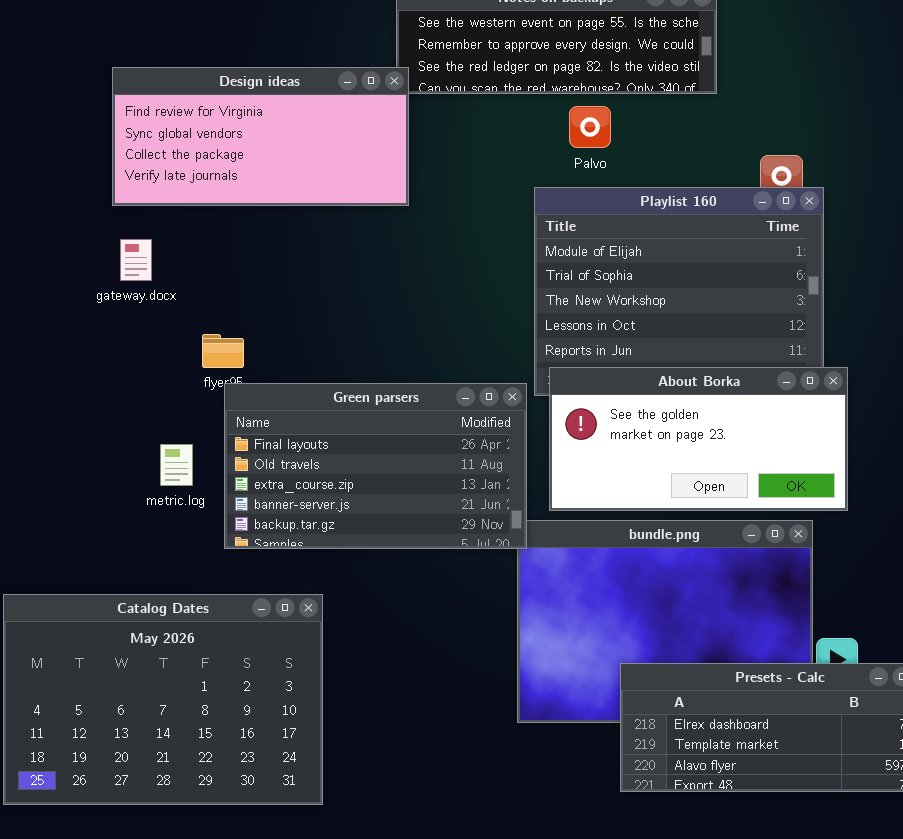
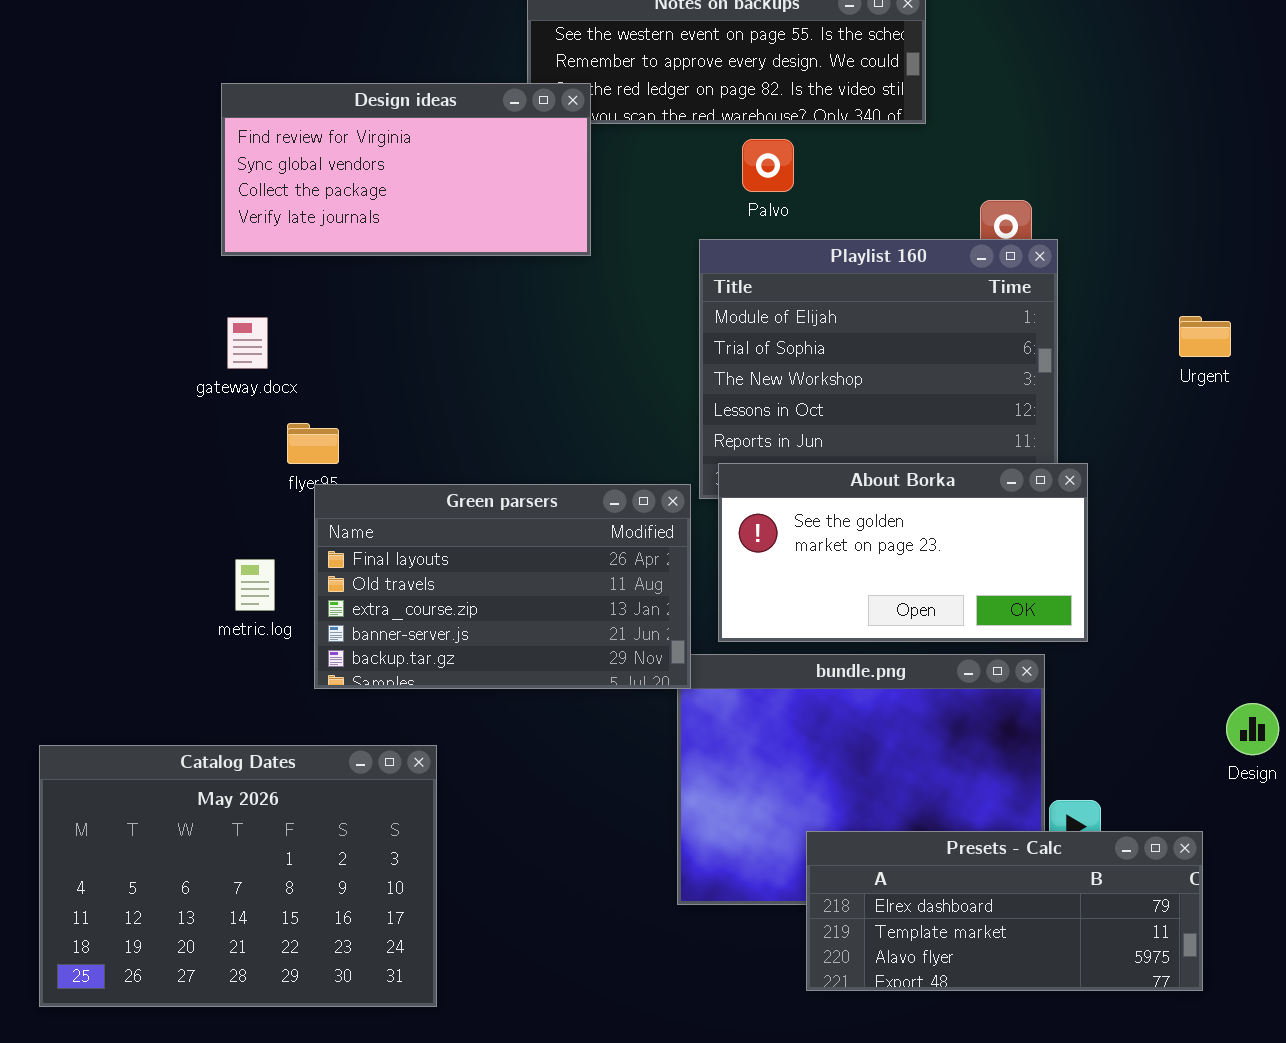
Design ideas: [112,67,409,206] -> [221,83,591,256], moved
gateway.docx: [120,239,152,281] -> [227,317,268,369], moved

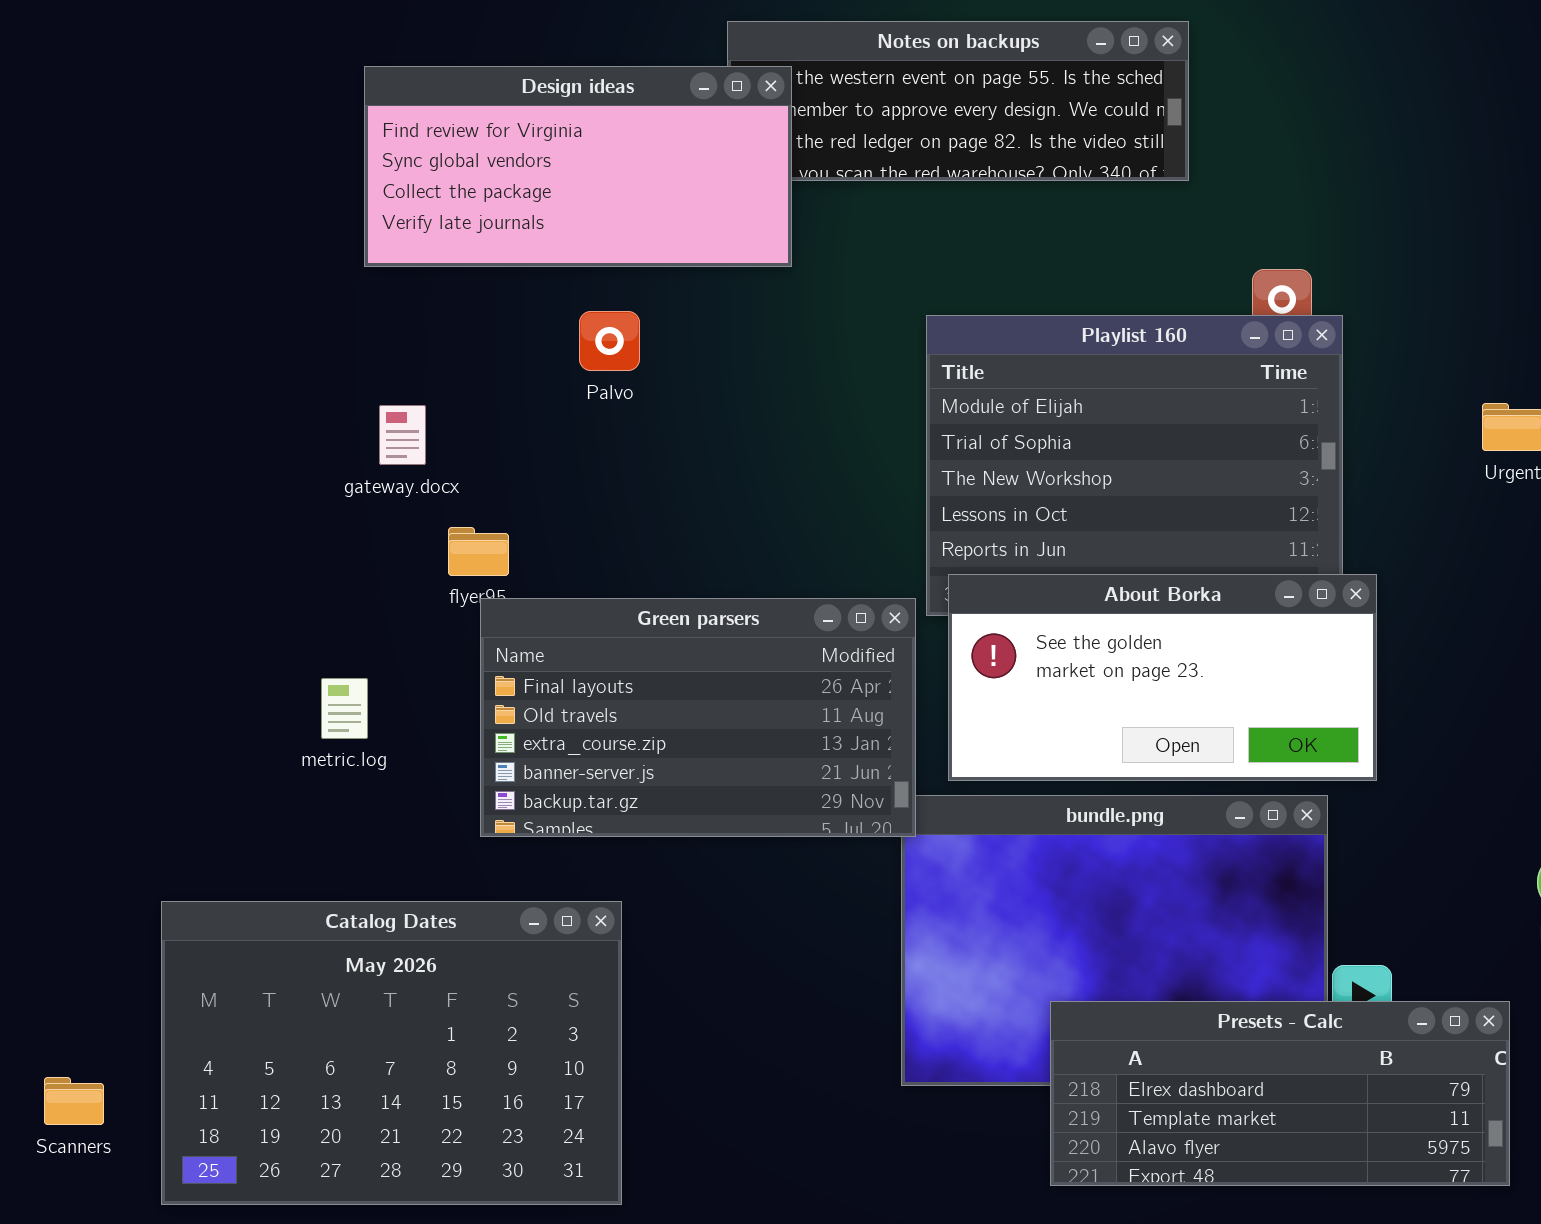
Design ideas: [221,83,591,256] -> [364,66,792,267], moved
Palvo: [742,139,794,192] -> [579,311,640,371], moved
metric.log: [235,559,275,611] -> [321,678,368,739], moved

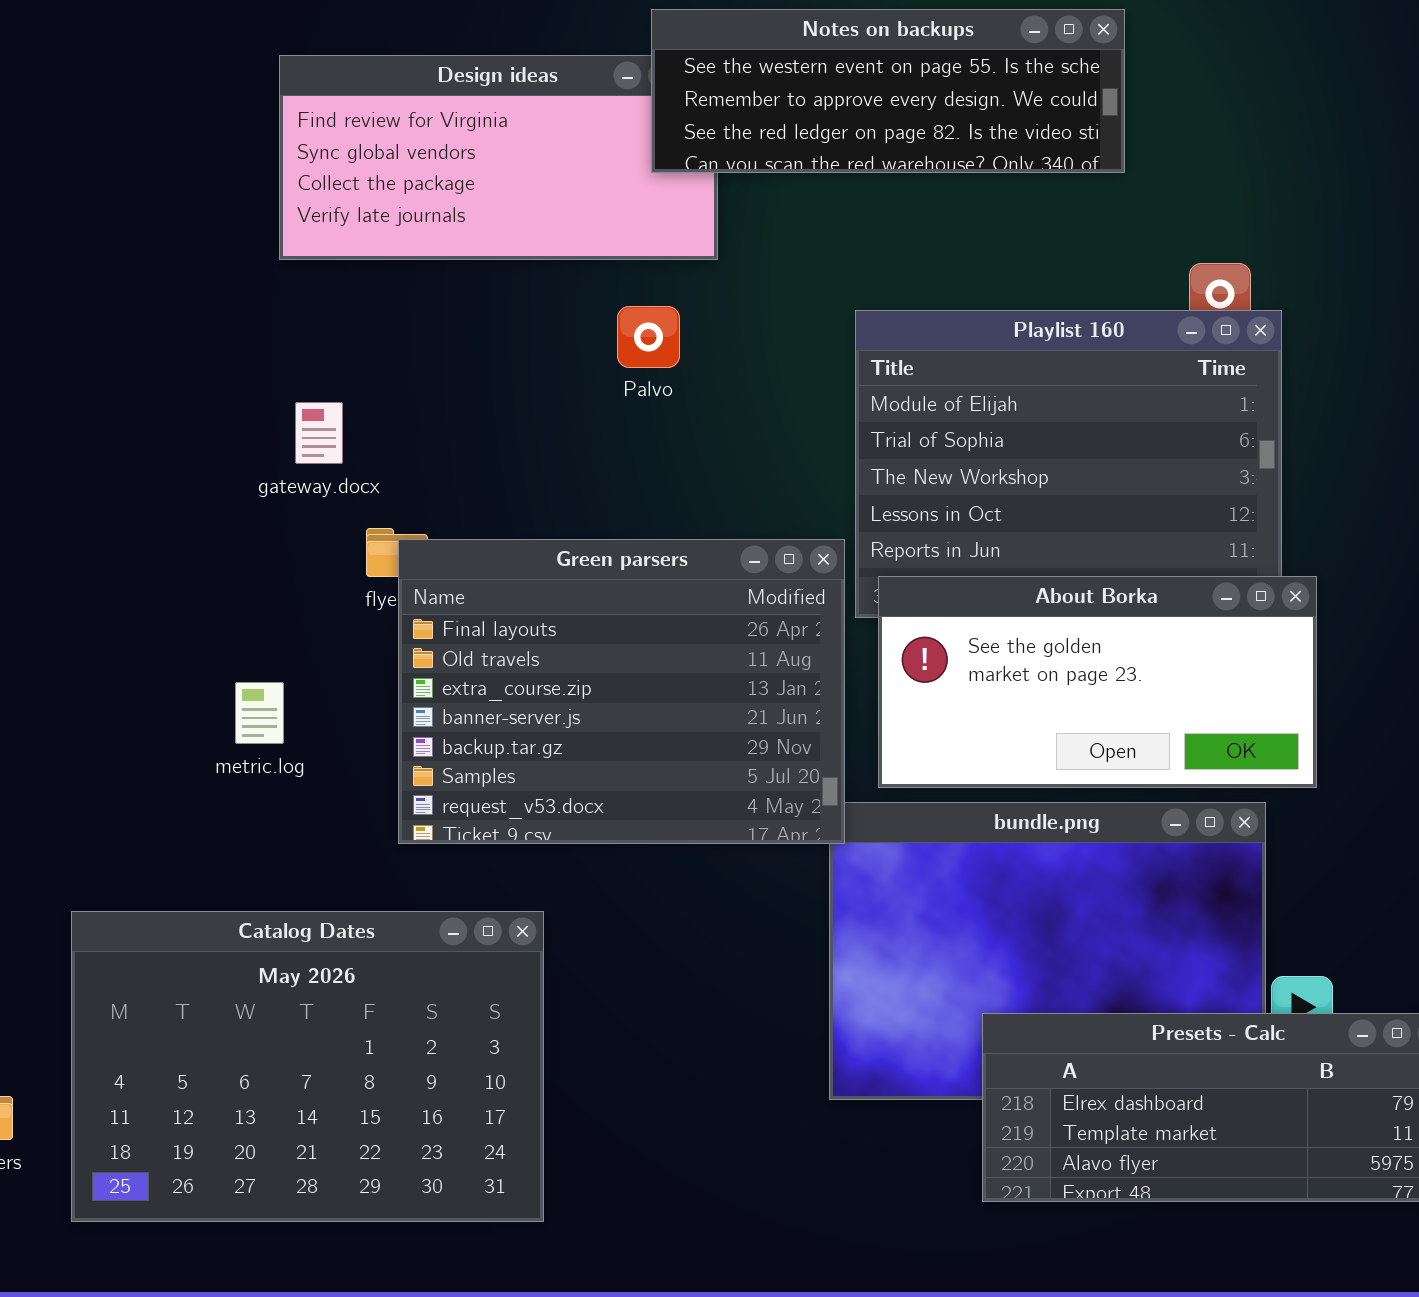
Notes on backups: [727,21,1189,181] -> [651,9,1125,173], raised
Palvo: [579,311,640,371] -> [617,306,680,368], moved
Green parsers: [480,598,916,837] -> [398,539,845,844], resized

